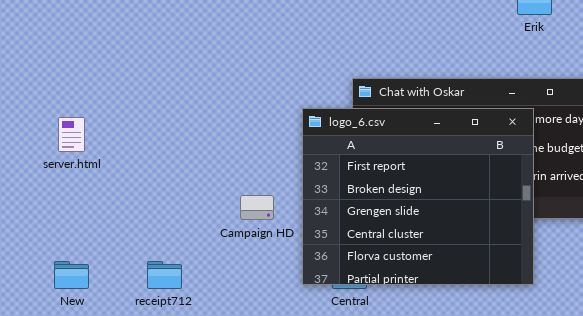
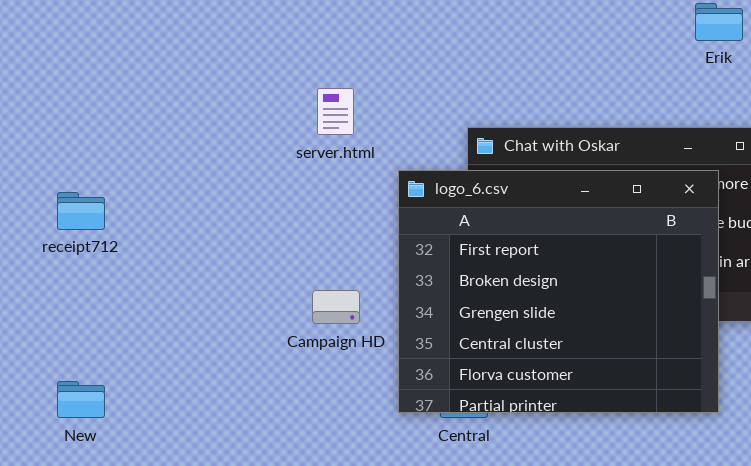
server.html: [58,117,85,152] -> [317,88,354,135], moved
receipt712: [147,261,182,289] -> [57,192,105,230], moved

